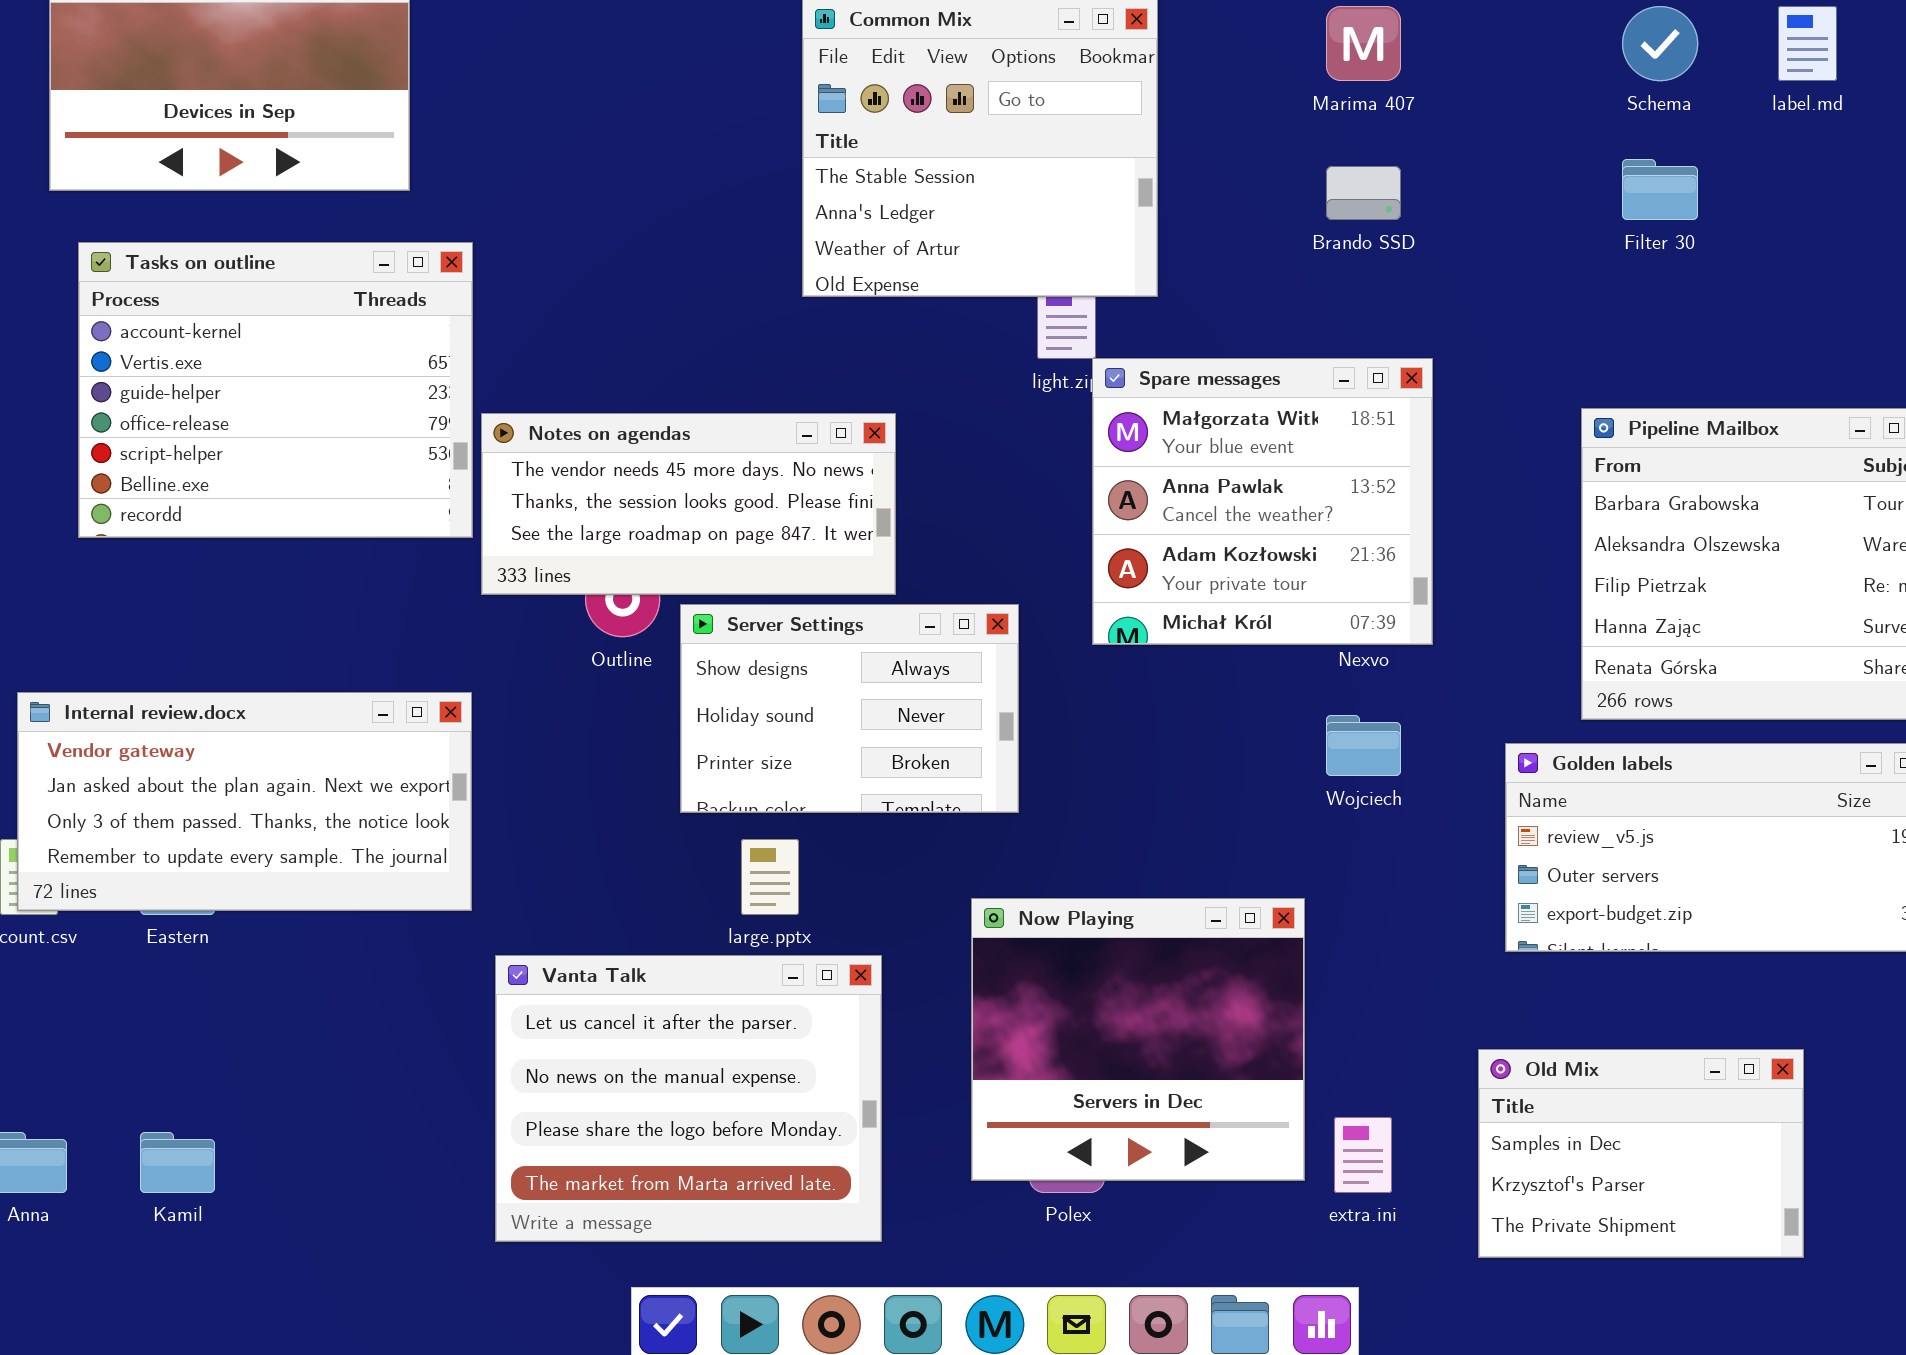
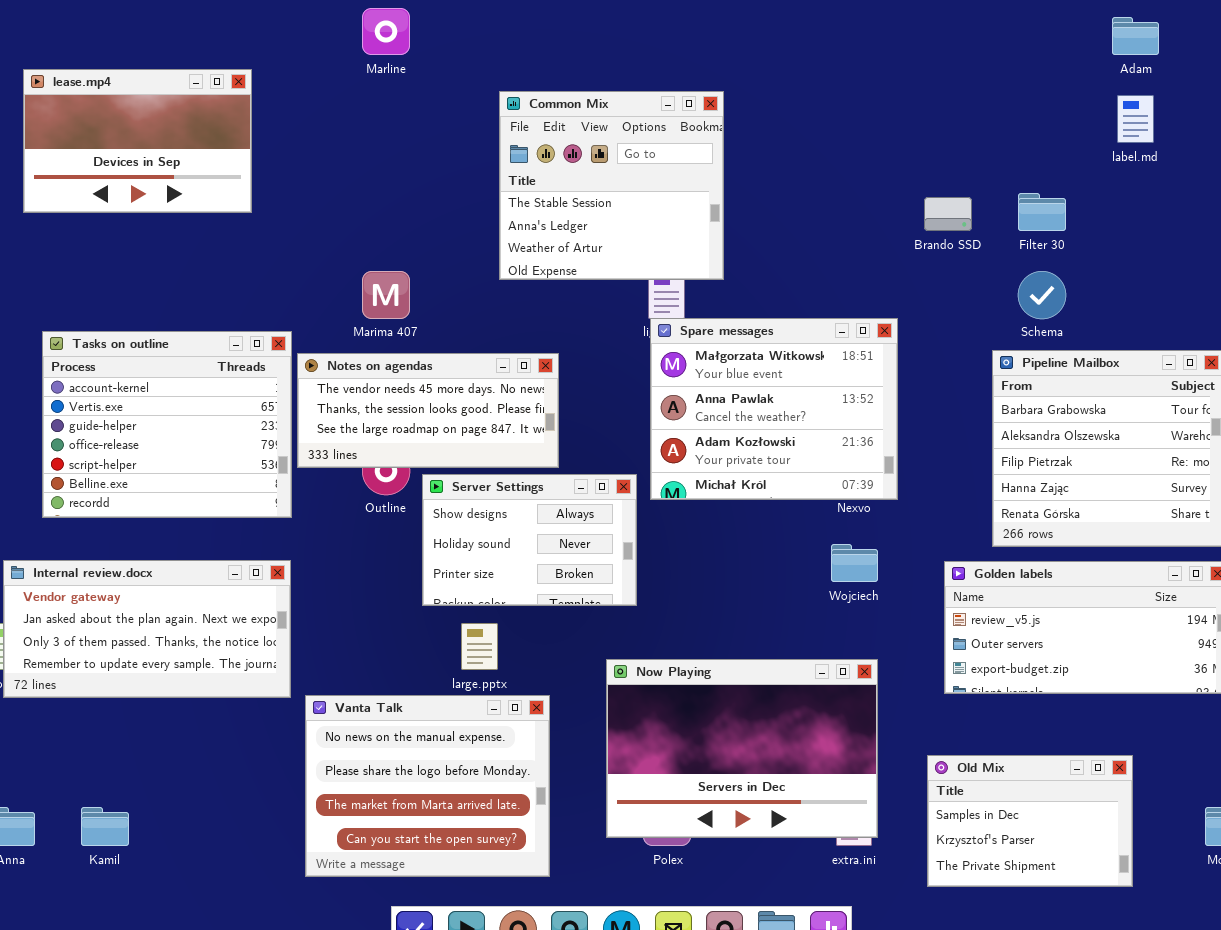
Marima 407: [1326,6,1401,81] -> [362,271,410,319], moved
Schema: [1622,6,1698,81] -> [1018,271,1066,319], moved
Brando SSD: [1326,166,1401,220] -> [924,197,972,231], moved
Tasks on outline: [78,242,473,538] -> [42,331,292,518], moved
Spare messages: [1092,358,1433,645] -> [650,318,898,500], resized
Internal review.docx: [17,692,472,911] -> [3,560,291,698], moved
Now Playing: [971,898,1305,1181] -> [606,659,878,838], resized
Vanta Talk: [495,955,882,1242] -> [305,695,550,877], scrolled down 1 row

